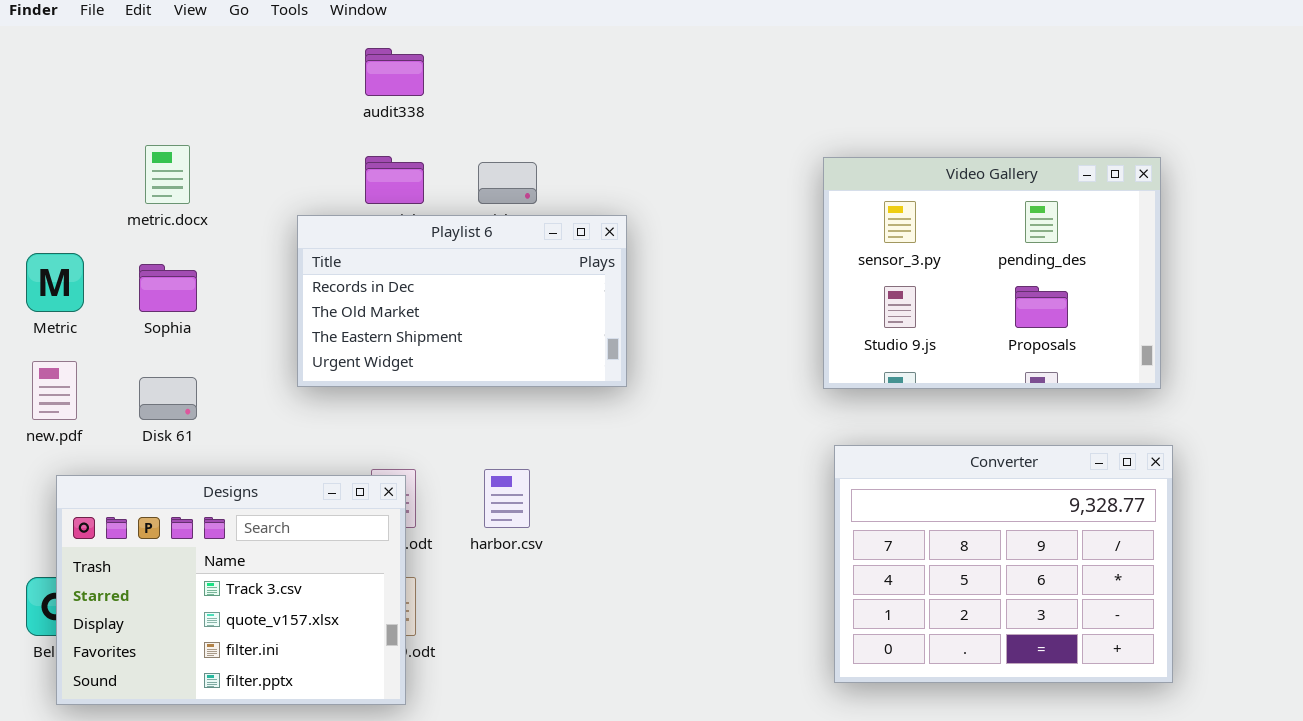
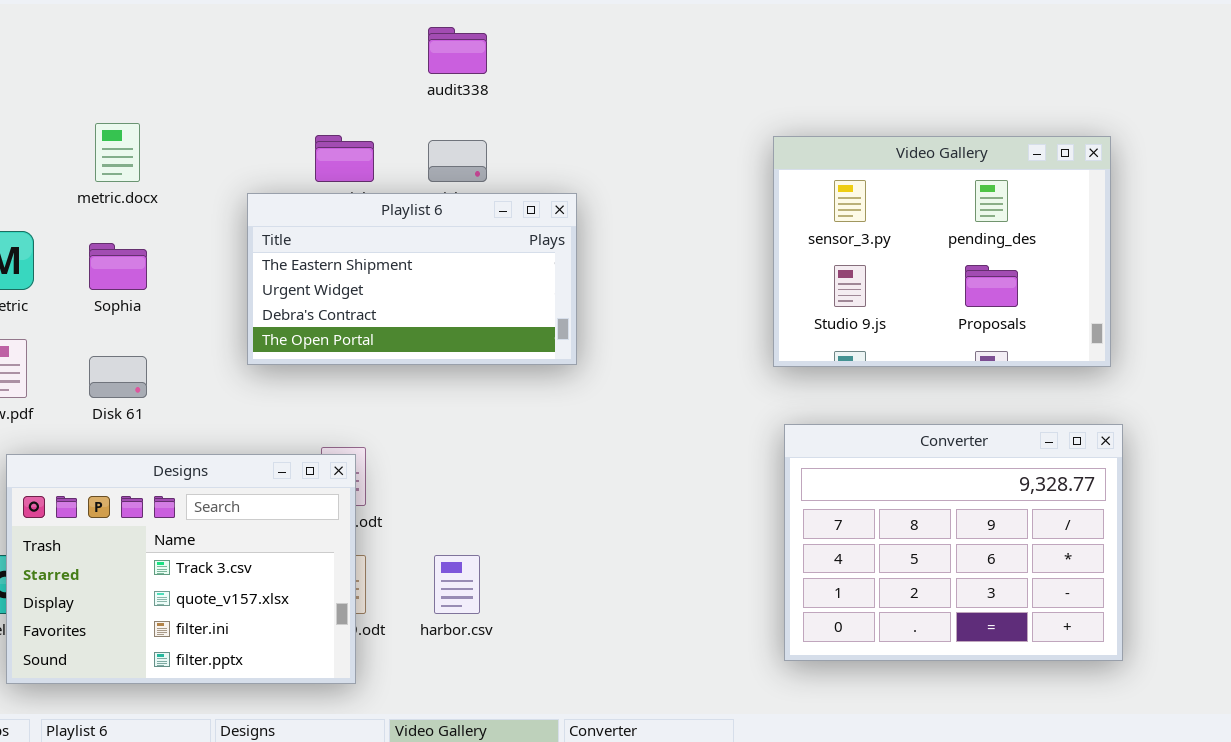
audit338: [365,48,424,96] -> [428,27,487,74], moved
Playlist 6: [297,215,627,387] -> [247,193,577,365], scrolled down 2 rows
harbor.csv: [484,469,530,528] -> [434,555,480,614], moved

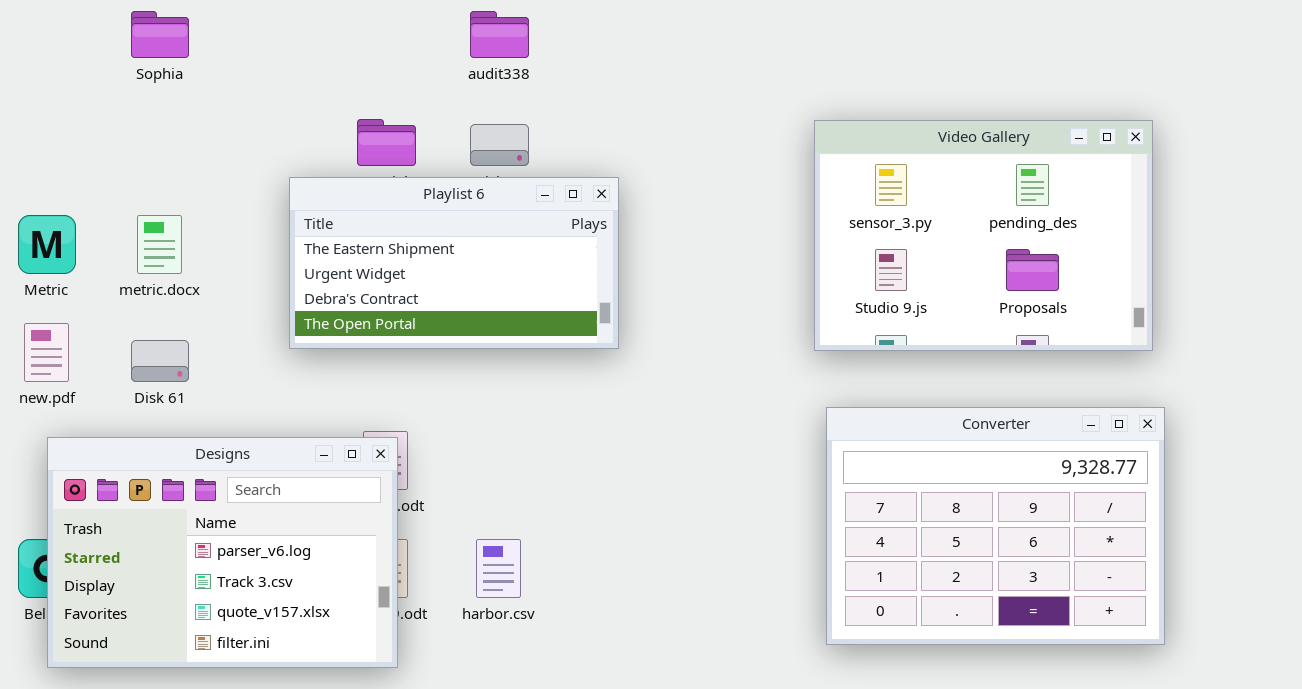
metric.docx: [95,123,140,182] -> [137,215,182,274], moved
Sophia: [89,243,147,290] -> [131,11,189,58], moved
Designs: [6,454,356,684] -> [47,437,398,668], scrolled up 1 row

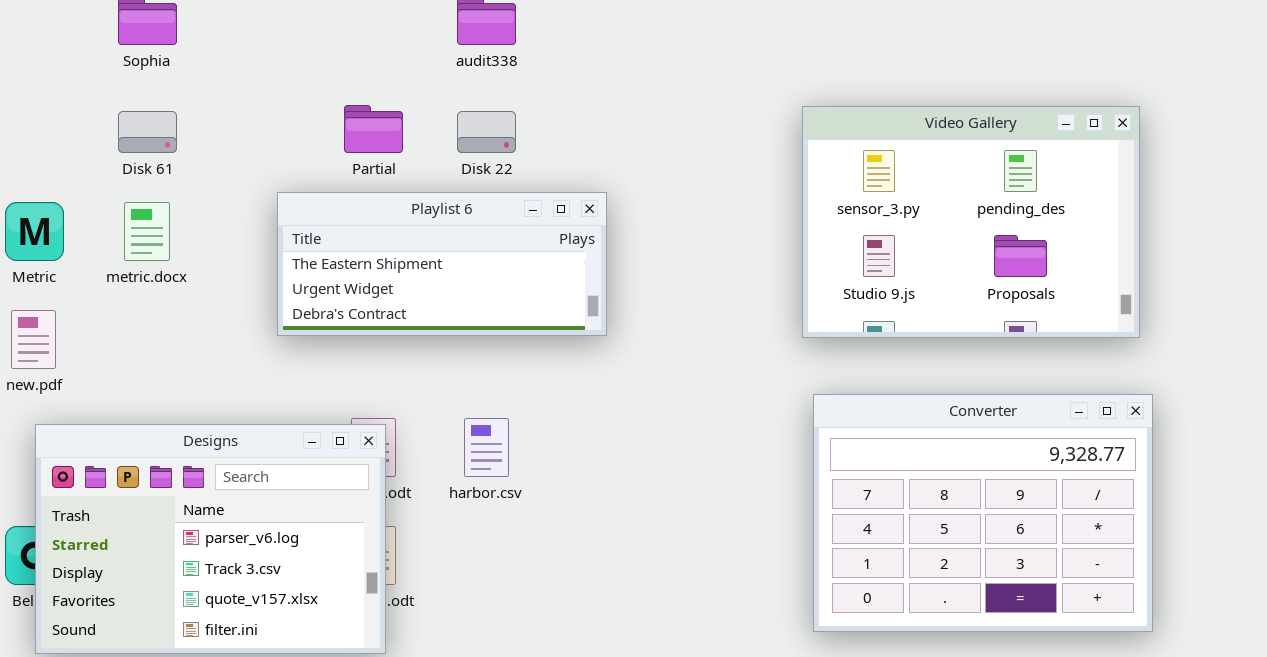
Playlist 6: [289,177,619,349] -> [277,192,607,336], resized
Disk 61: [131,340,189,382] -> [118,111,177,153], moved
harbor.csv: [476,539,521,598] -> [464,418,509,477], moved

